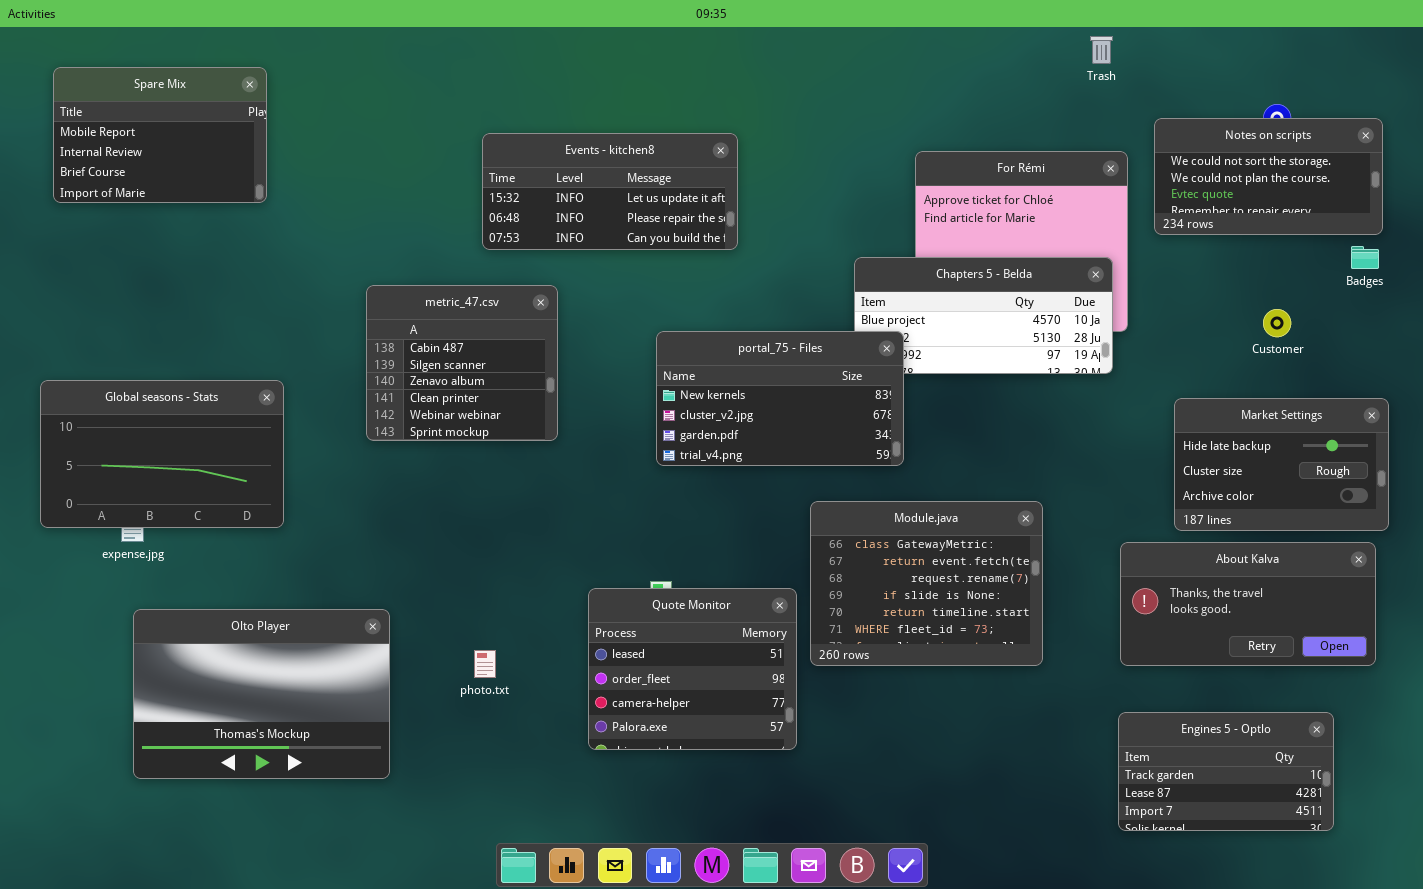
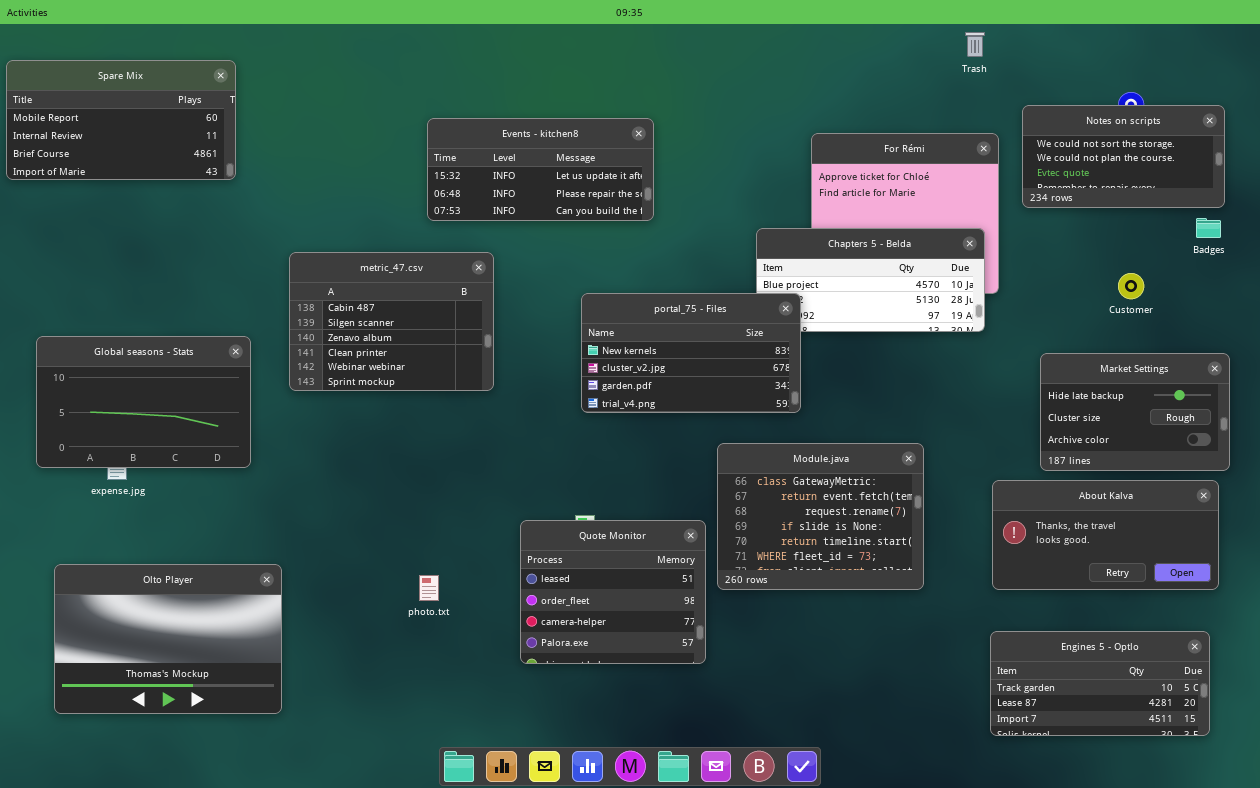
Spare Mix: [53,67,267,203] -> [6,60,236,180], resized
metric_47.csv: [366,285,558,441] -> [289,252,494,391], resized
Olto Player: [133,609,390,779] -> [54,564,282,714], moved
Engines 5 - Optlo: [1118,712,1334,831] -> [990,631,1210,736], resized

